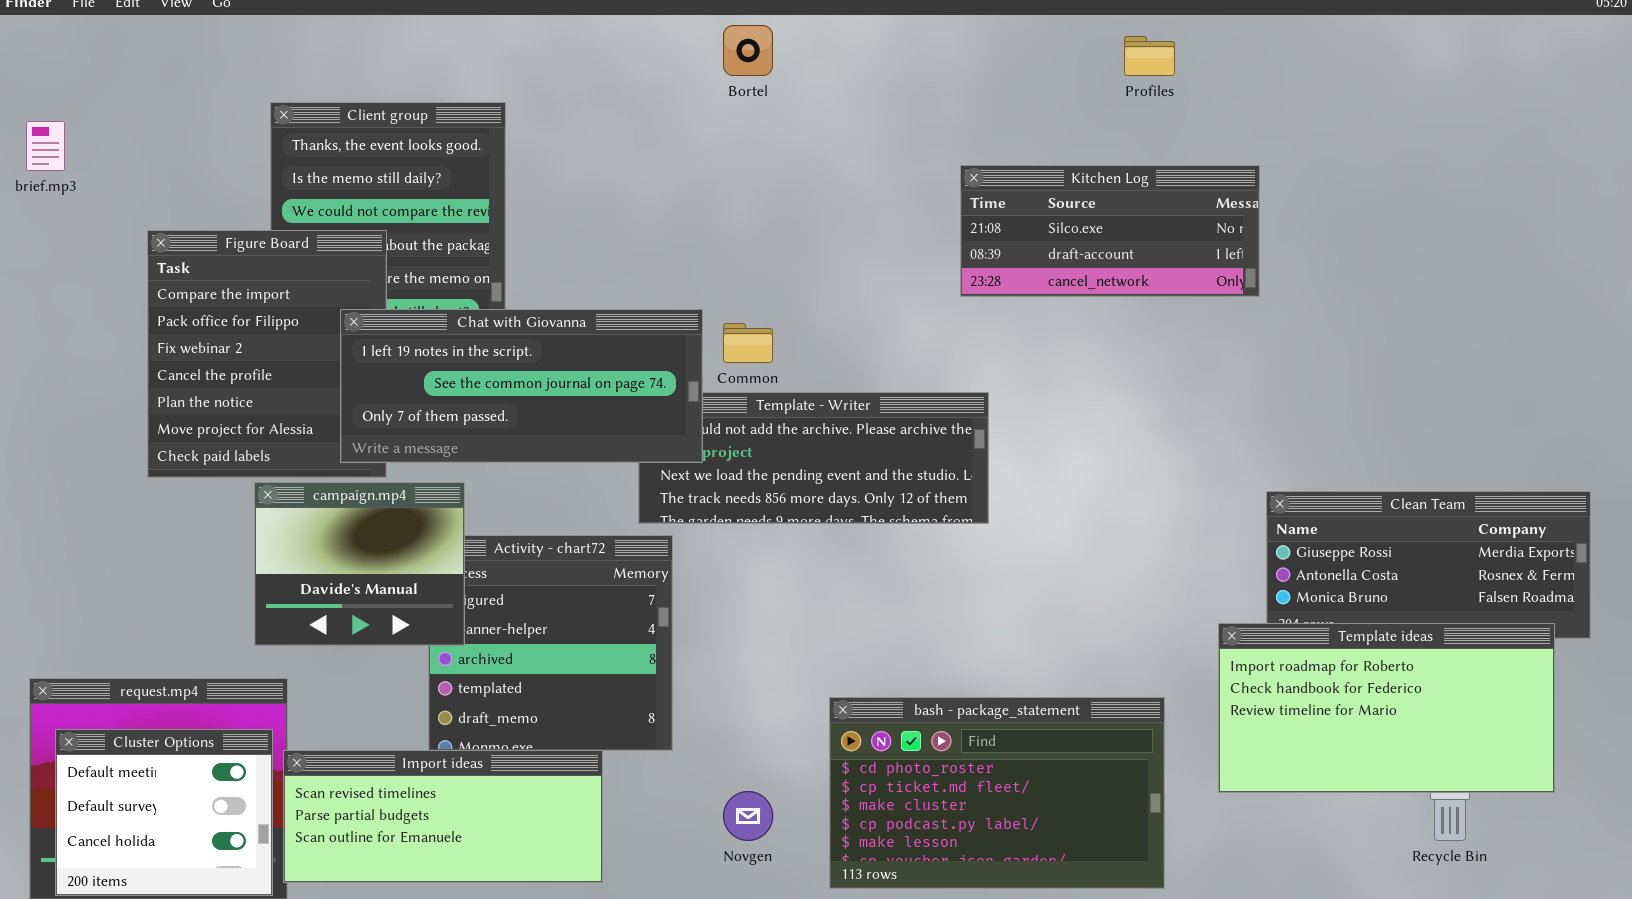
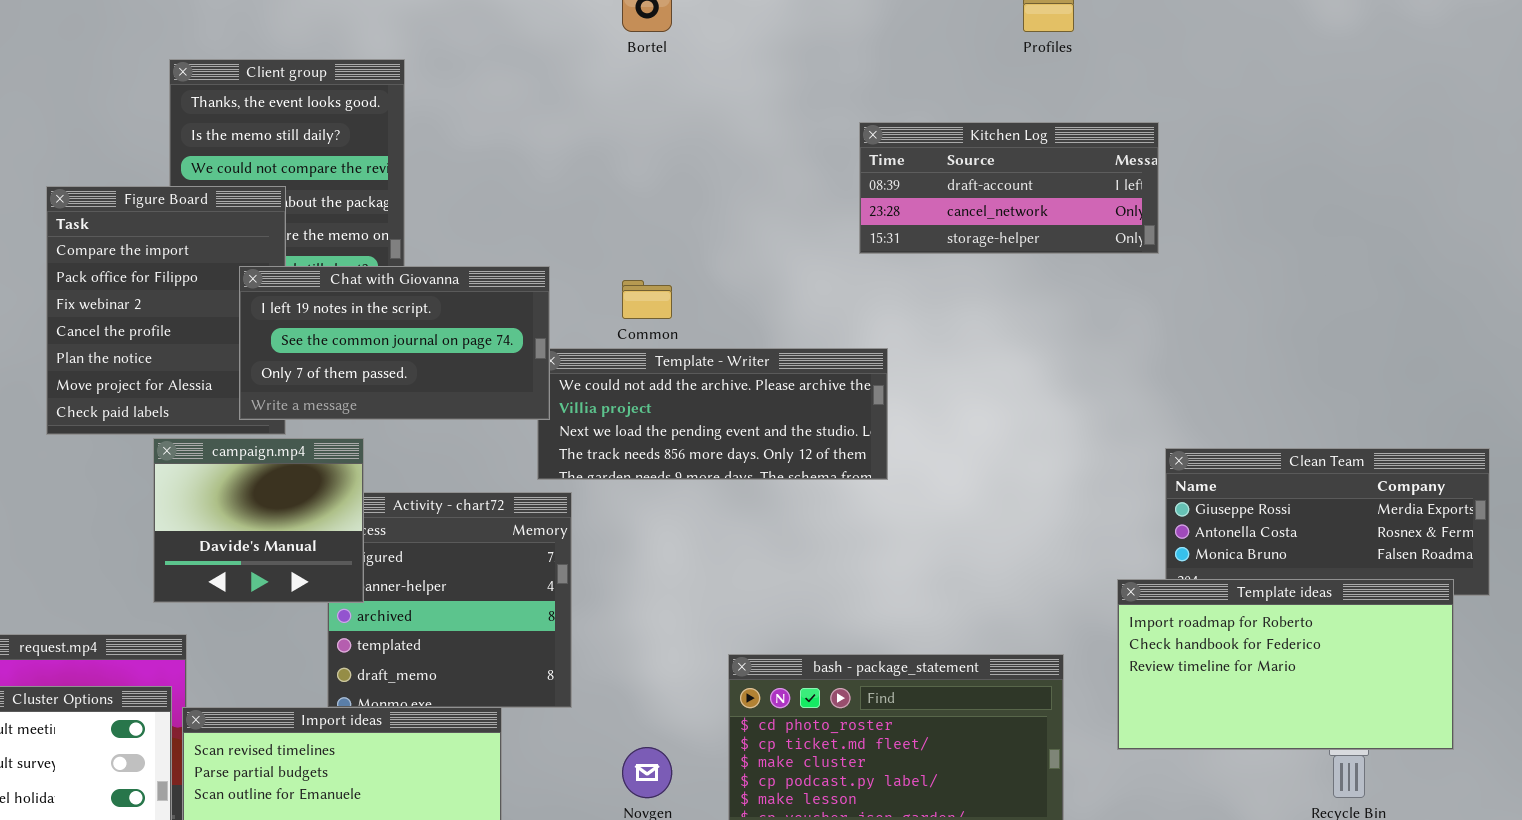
Kitchen Log: [960,165,1260,297] -> [859,122,1159,254], scrolled down 1 row
Chat with Giovanna: [340,309,703,463] -> [239,266,550,420], resized

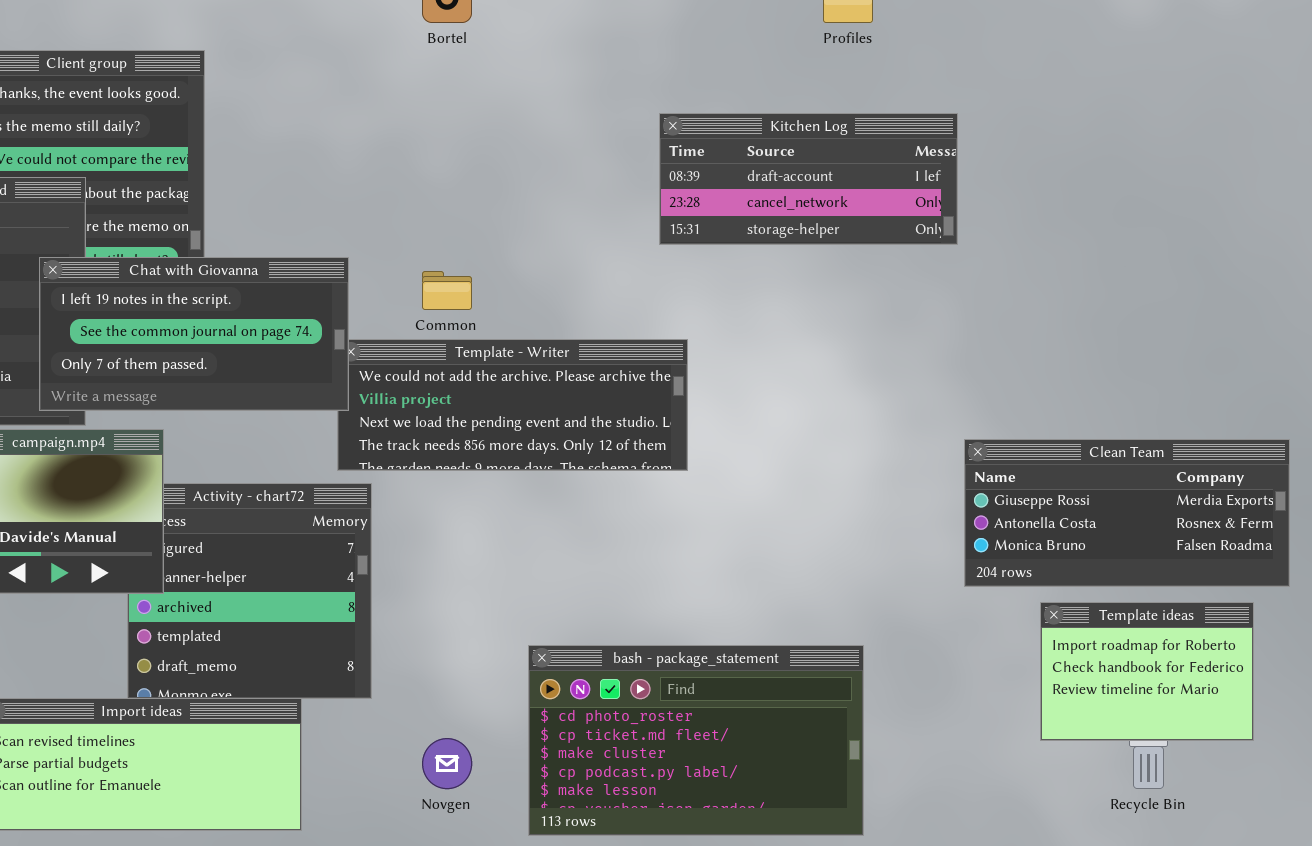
Template ideas: [1117,579,1454,750] -> [1040,602,1254,741], resized

